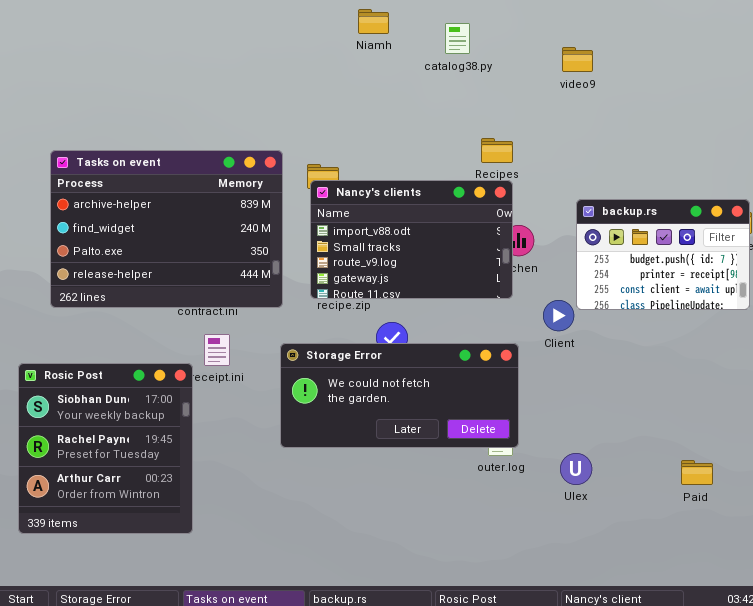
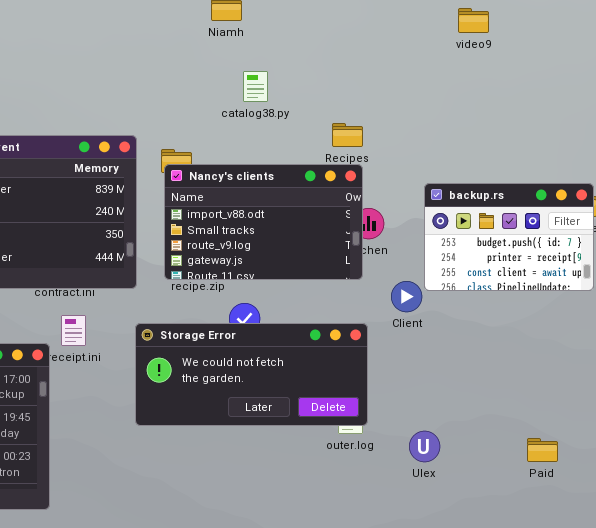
catalog38.py: [445,23,470,54] -> [243,71,268,102], moved
video9: [562,47,593,72] -> [458,8,489,33], moved

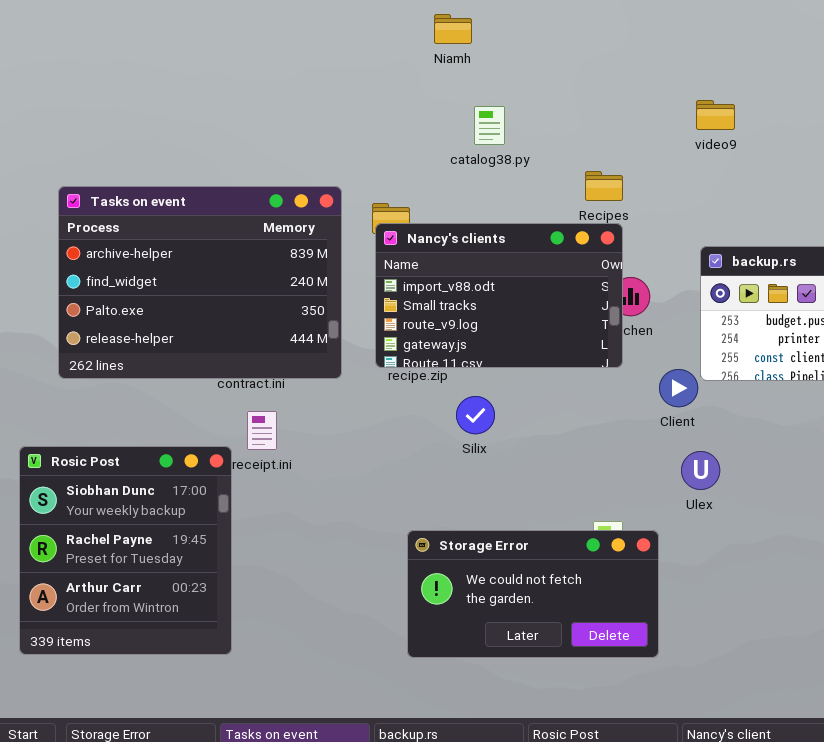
video9: [458,8,489,33] -> [696,100,735,130], moved
Storage Error: [135,323,368,426] -> [407,530,659,658], moved, resized
Ulex: [409,431,440,462] -> [681,451,720,490], moved

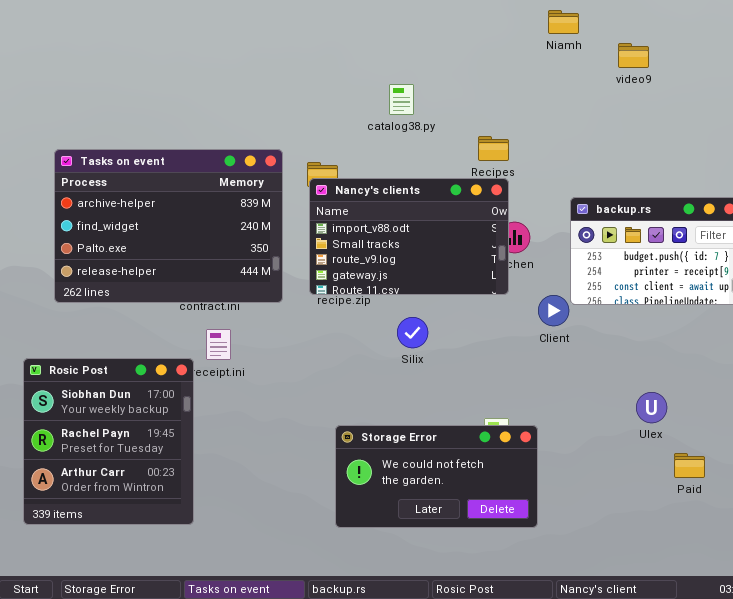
Niamh: [434,14,472,44] -> [548,10,579,34], moved
video9: [696,100,735,130] -> [618,43,649,68], moved
Silix: [456,396,495,434] -> [397,317,428,348], moved
Ulex: [681,451,720,490] -> [636,392,667,423], moved

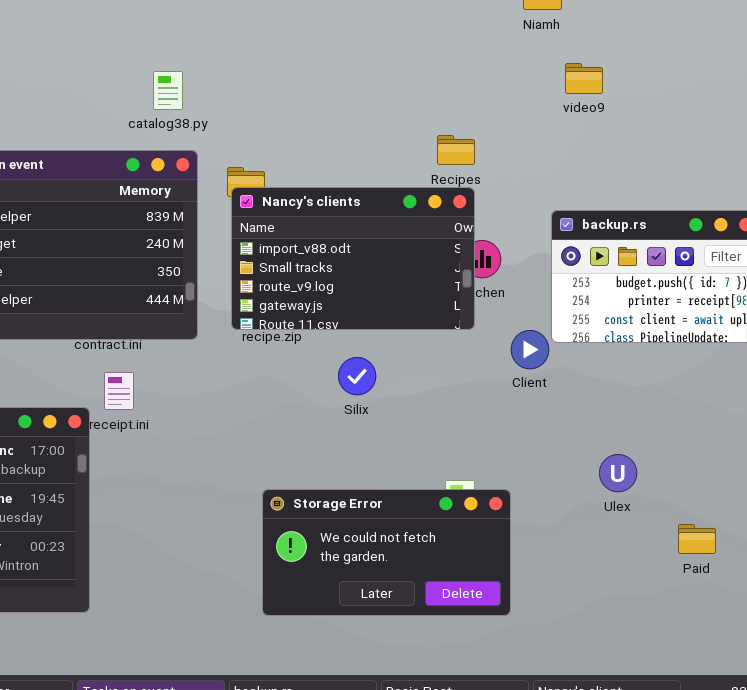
video9: [618,43,649,68] -> [565,63,603,94], moved
catalog38.py: [389,84,414,115] -> [153,71,183,110], moved
Ulex: [636,392,667,423] -> [599,454,637,492], moved

